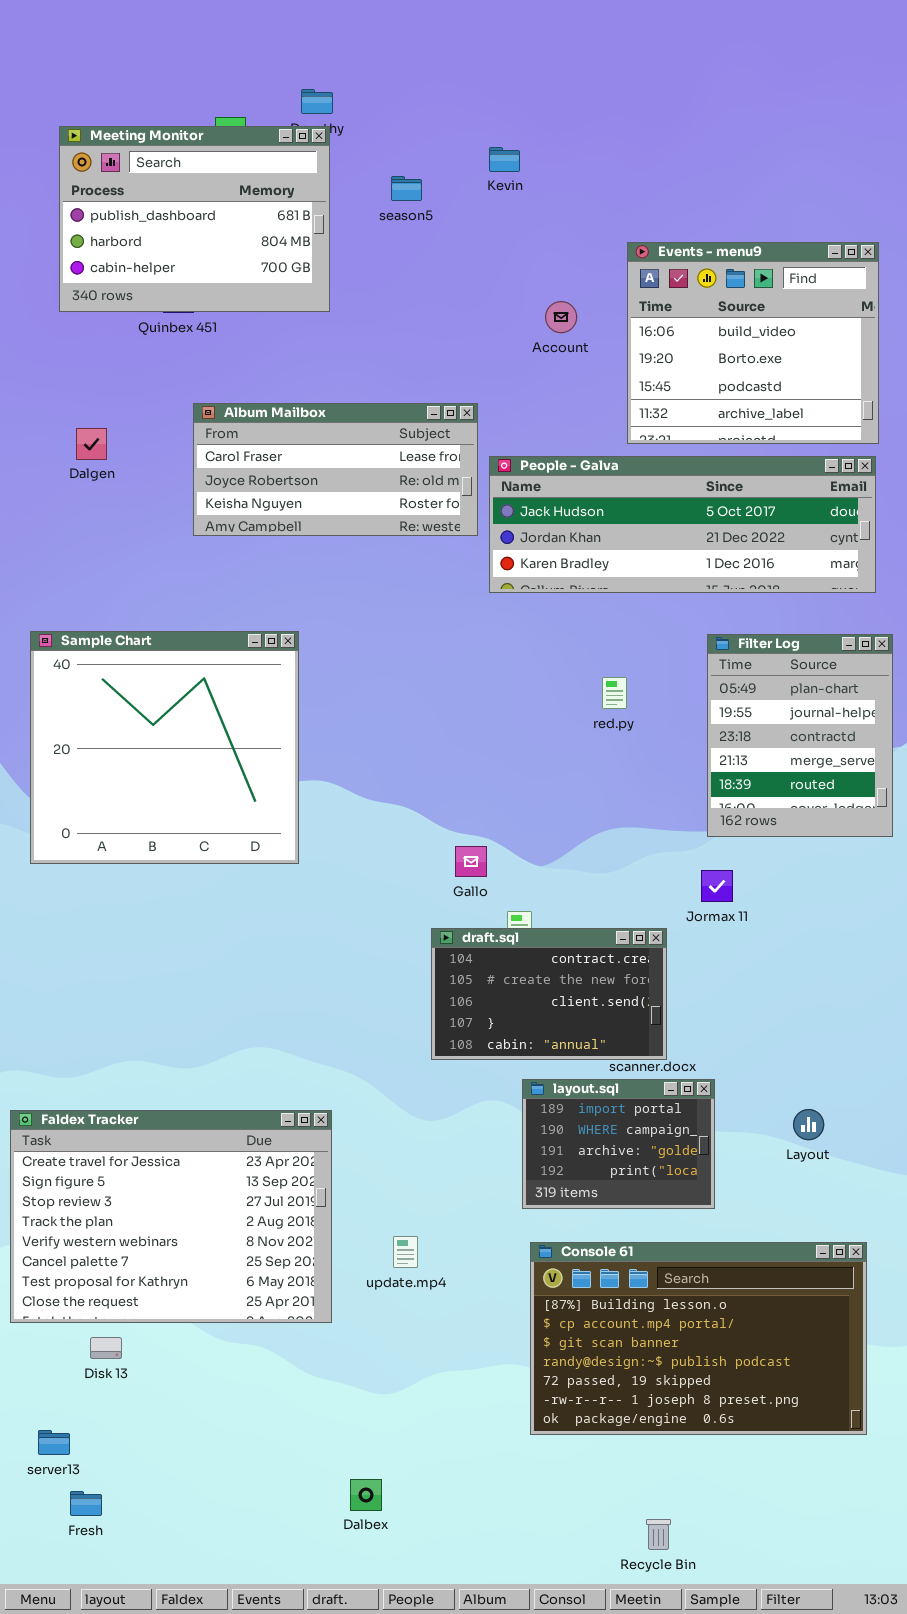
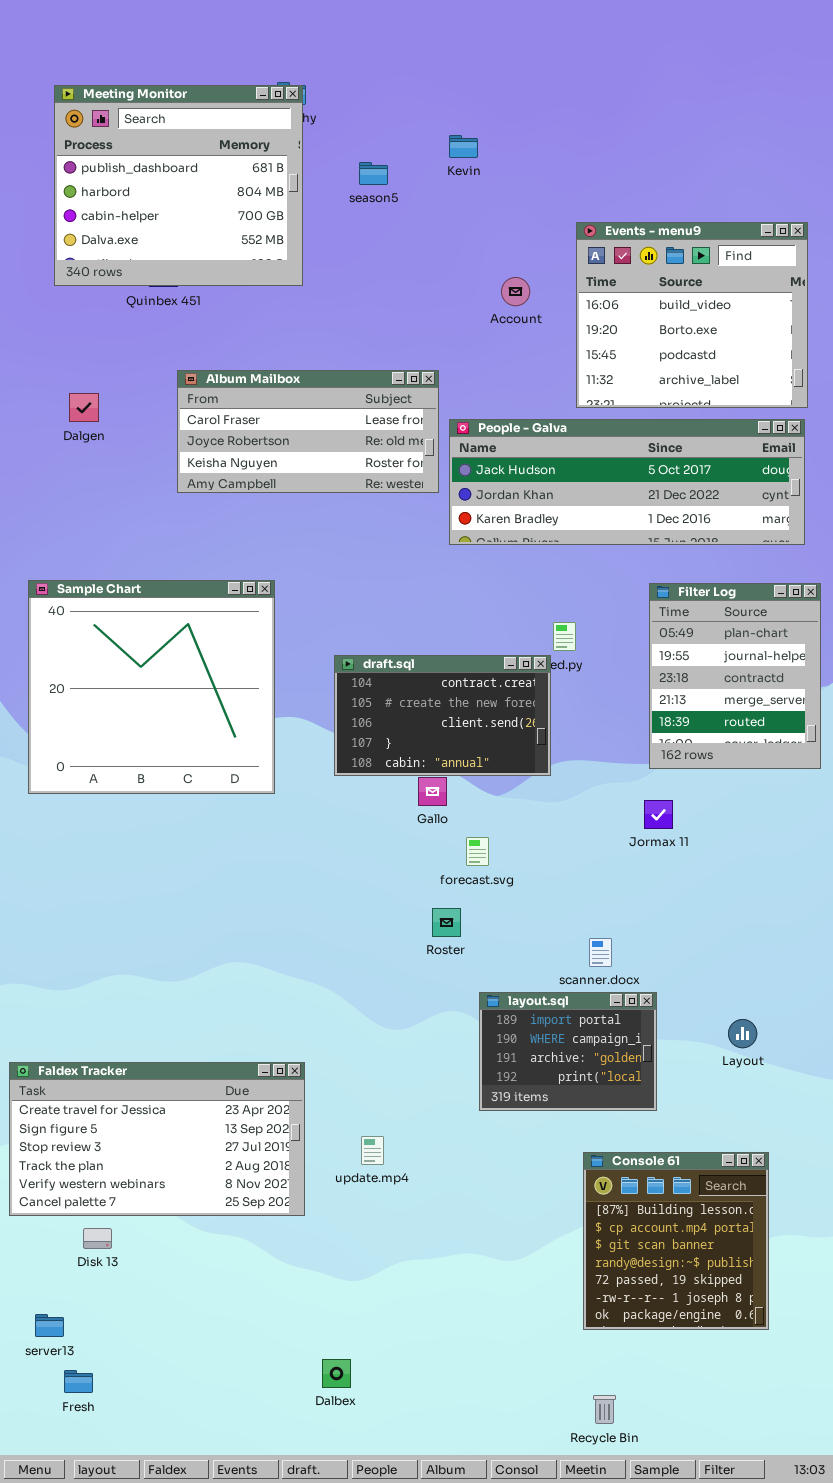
Meeting Monitor: [59,126,330,312] -> [54,85,303,286], resized
draft.sql: [431,928,667,1060] -> [334,655,551,776], moved
Faldex Tracker: [10,1110,332,1323] -> [9,1062,305,1216], resized
Console 61: [530,1242,867,1435] -> [583,1152,769,1330], moved, resized

